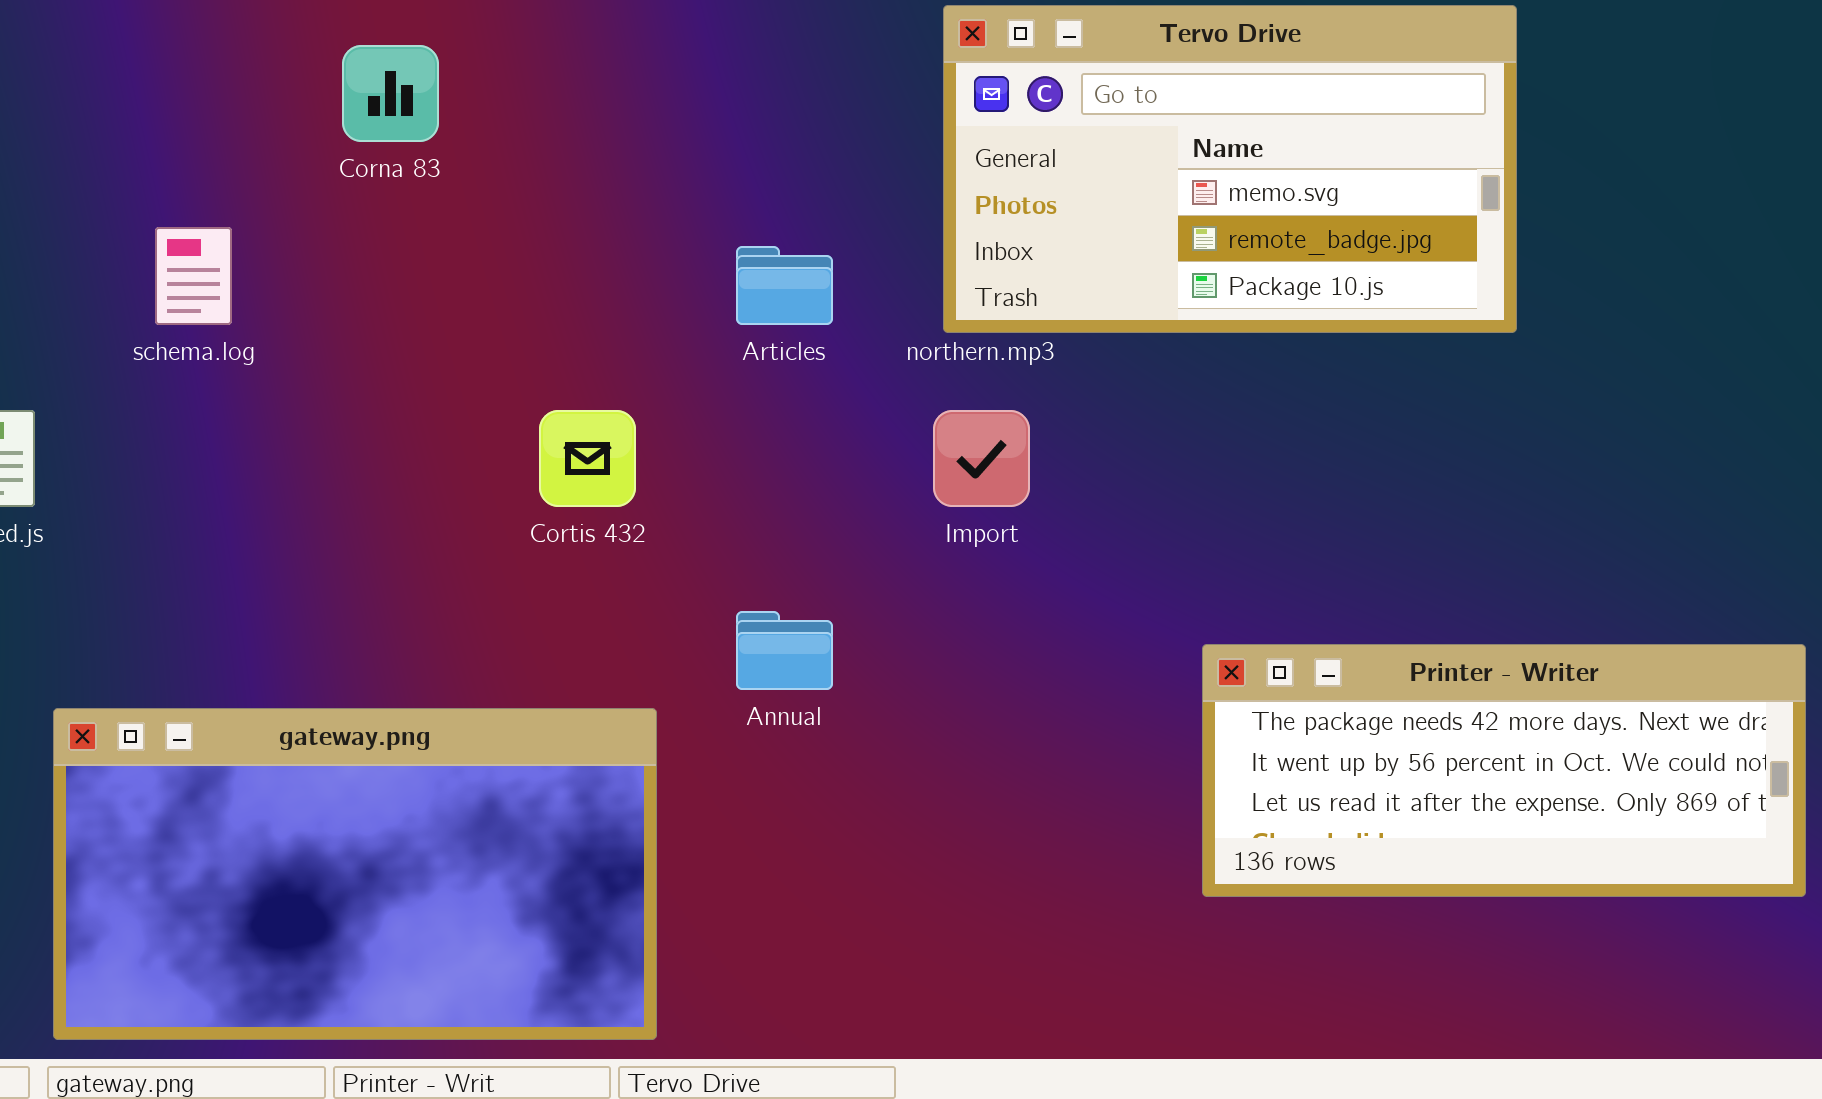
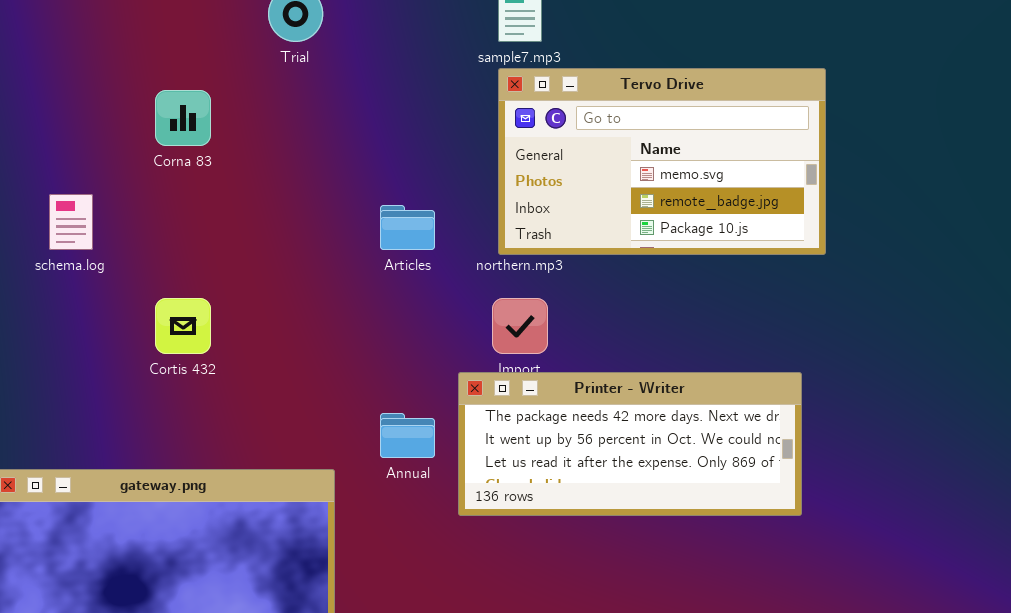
Cortis 432: [539,410,636,507] -> [155,298,211,354], moved
Printer - Writer: [1202,644,1806,897] -> [458,372,802,516], moved

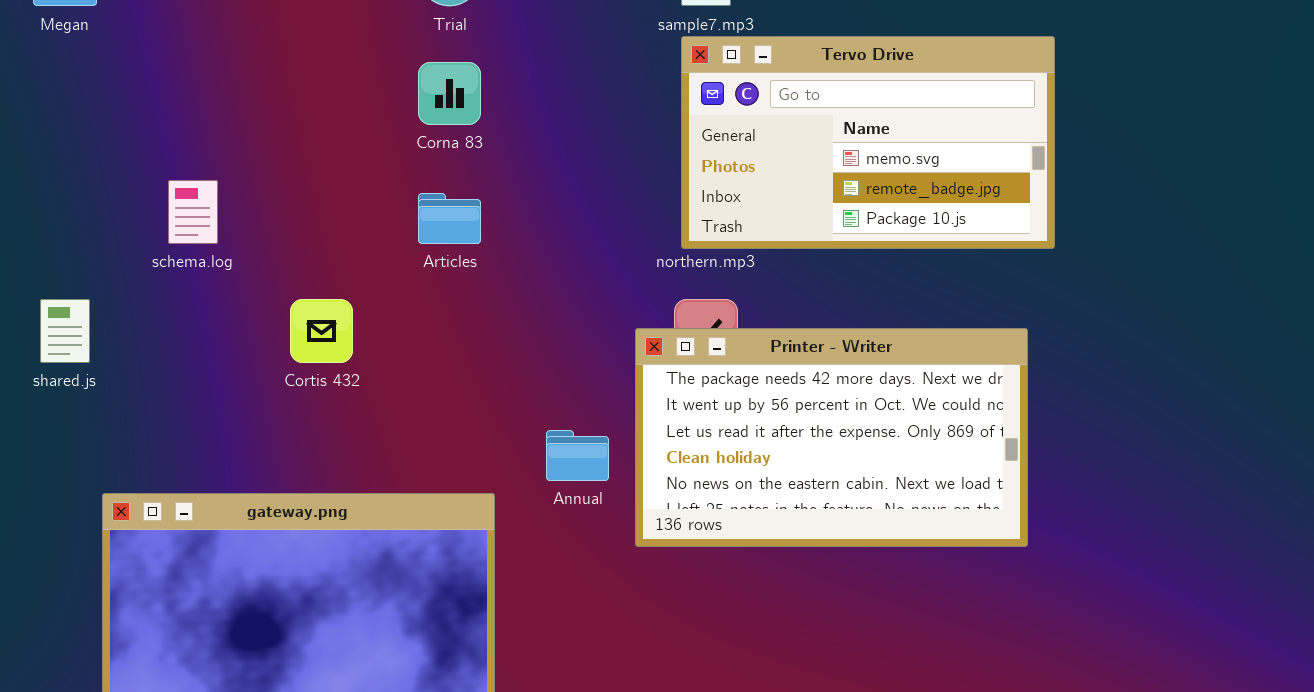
Corna 83: [155,90,211,146] -> [418,62,481,125], moved
Articles: [380,205,435,250] -> [418,193,481,244], moved
Printer - Writer: [458,372,802,516] -> [635,328,1028,547], resized

